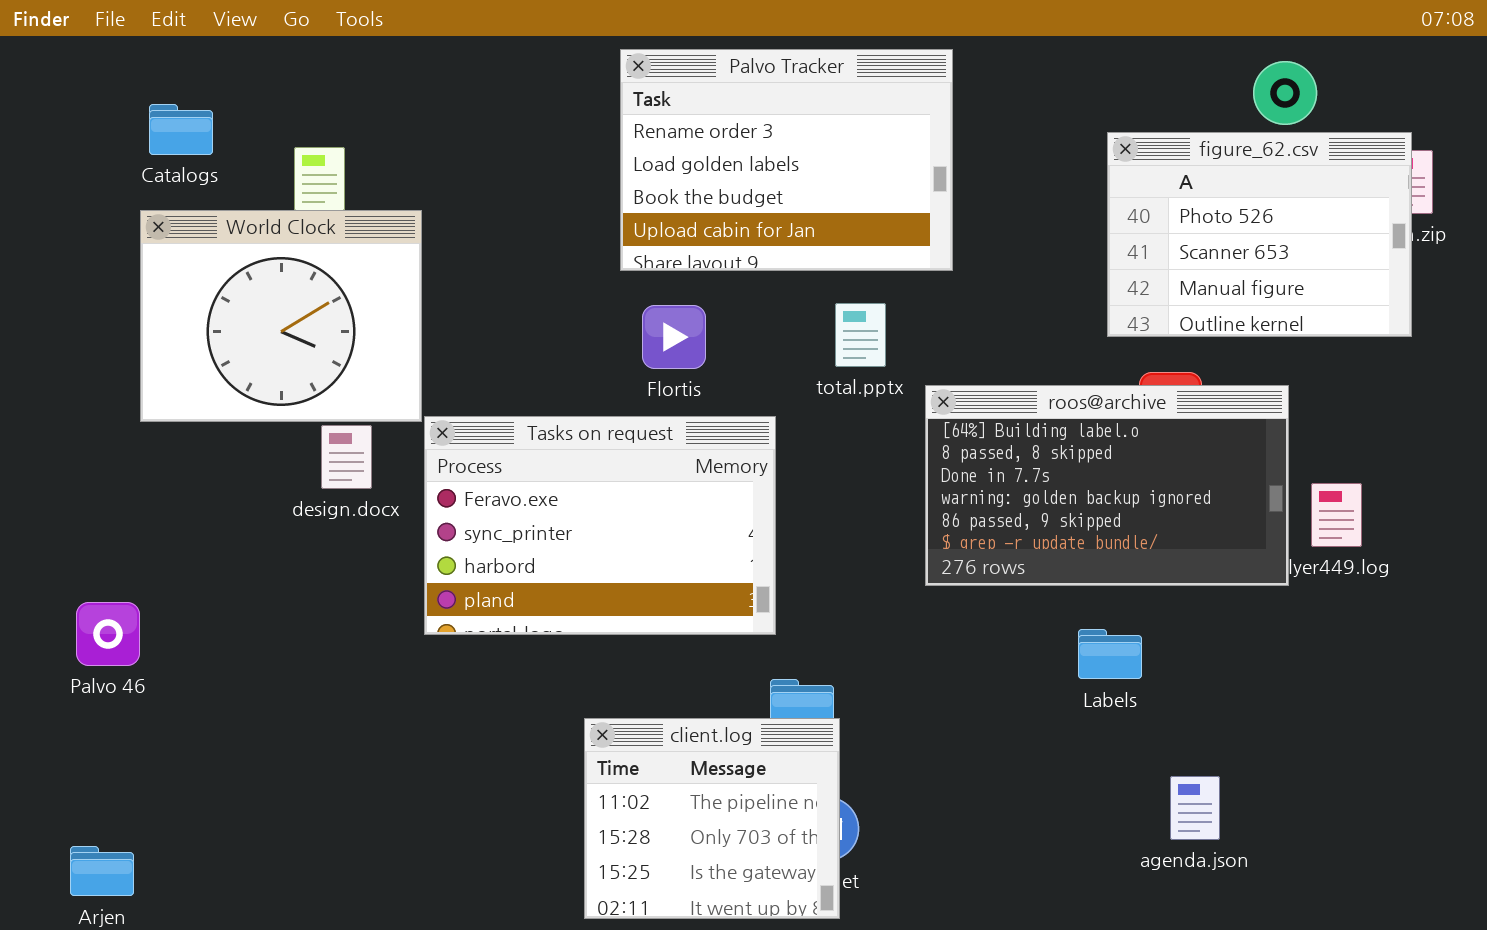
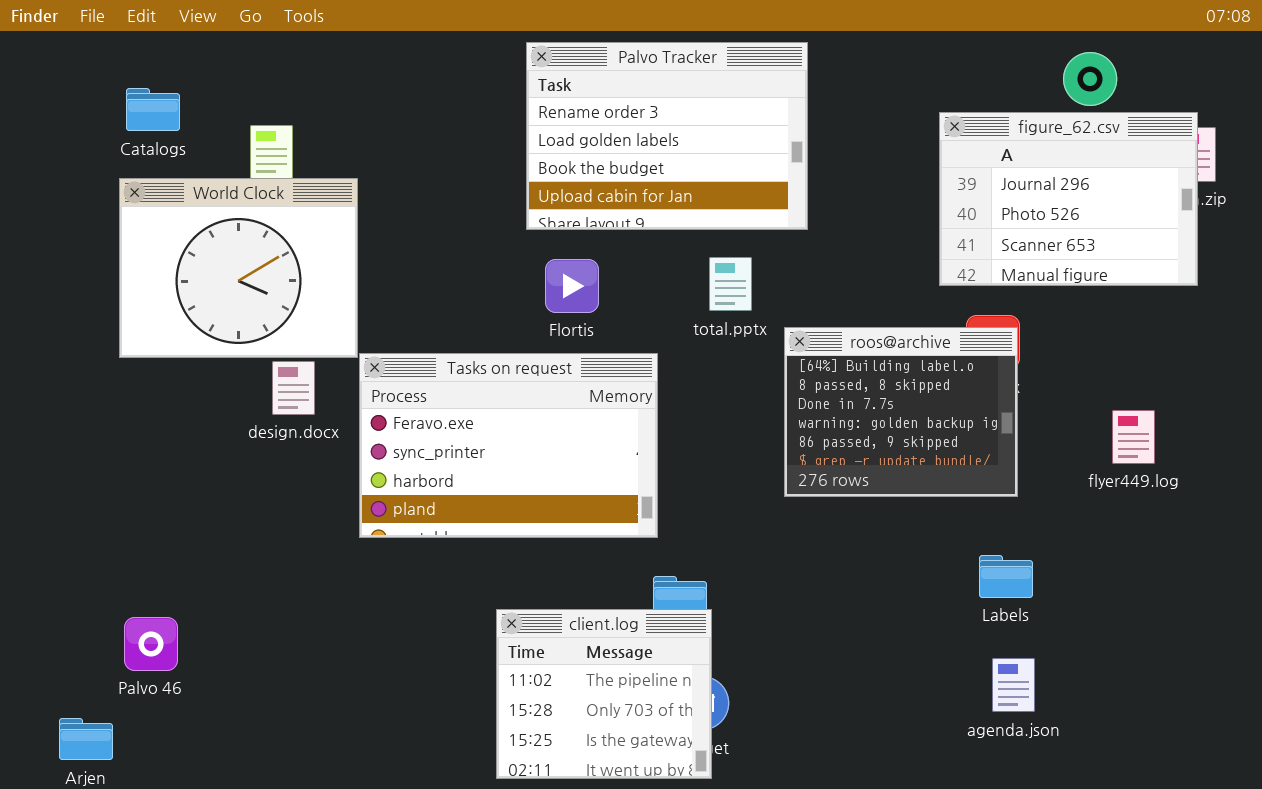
figure_62.csv: [1107,132,1412,337] -> [939,112,1198,286], scrolled up 1 row
roos@archive: [925,385,1289,586] -> [784,327,1018,497], resized
Palvo 46: [76,602,140,666] -> [124,617,178,671], moved
Labels: [1078,629,1142,679] -> [979,555,1033,598], moved

